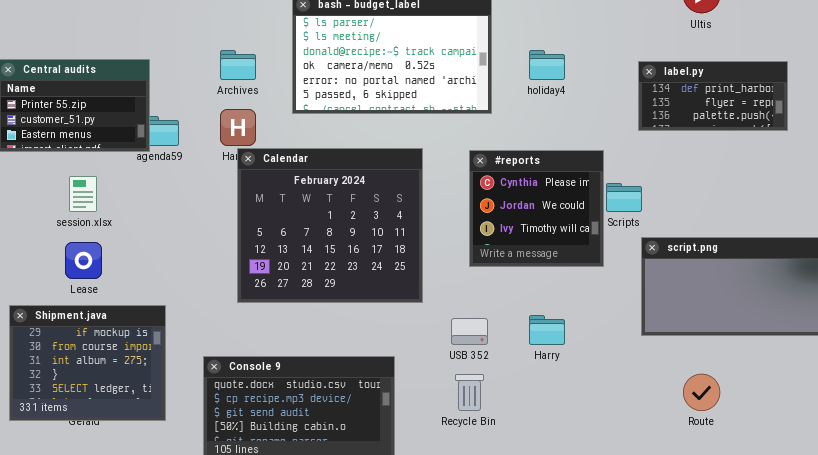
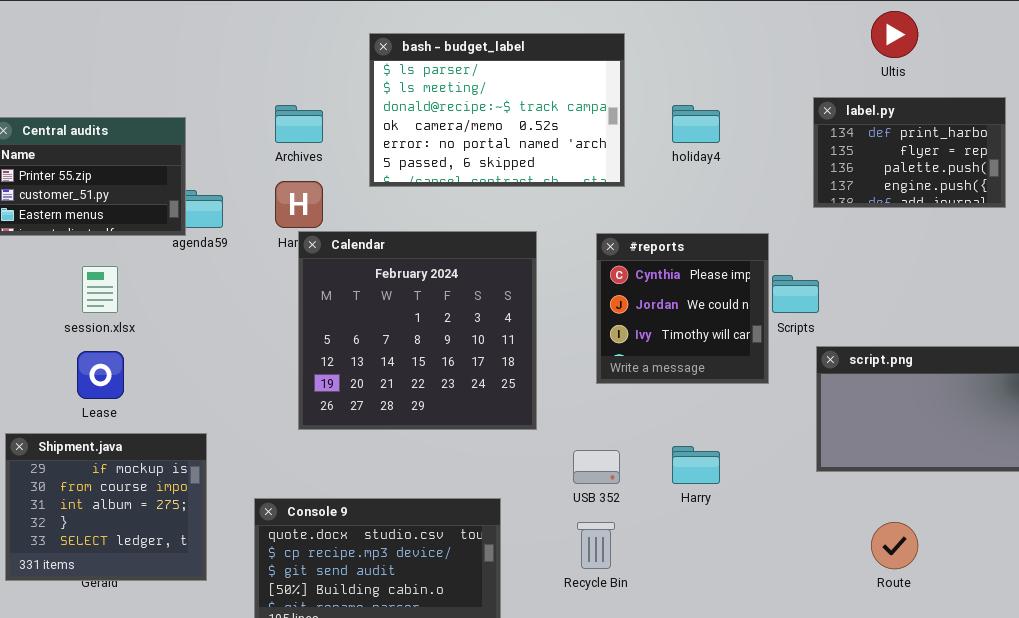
label.py: [638,61,788,131] -> [813,97,1006,208], resized

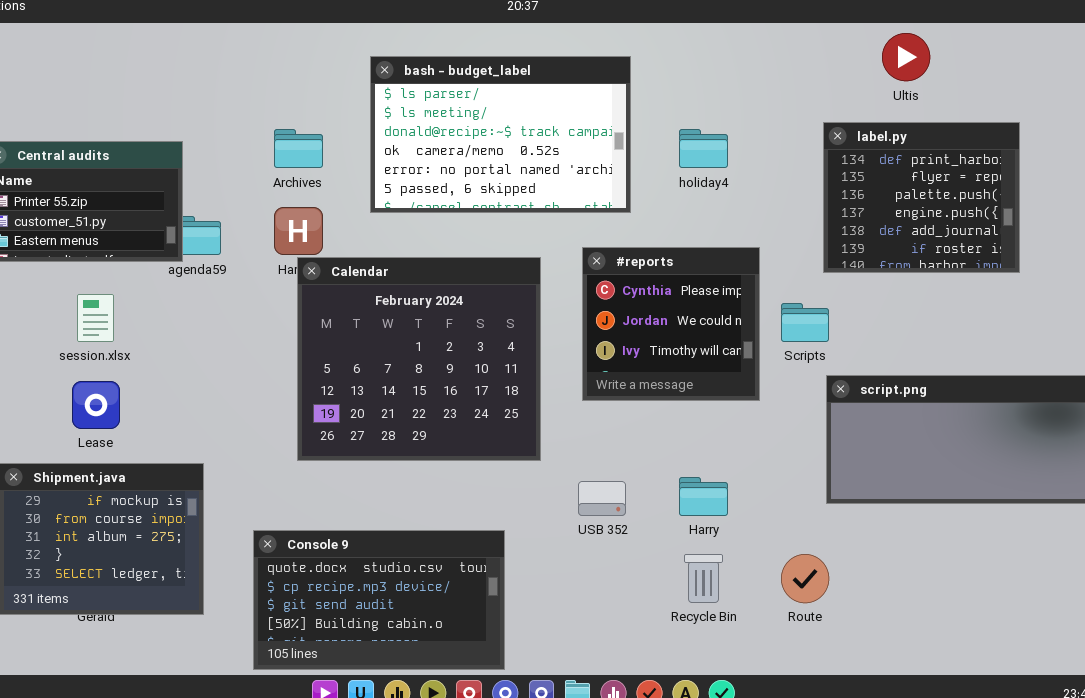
label.py: [813,97,1006,208] -> [823,122,1020,273], resized
#reports: [596,233,769,384] -> [582,247,760,401], moved
Recycle Bin: [577,522,615,569] -> [684,554,723,603], moved
Route: [871,522,918,569] -> [781,554,829,603], moved

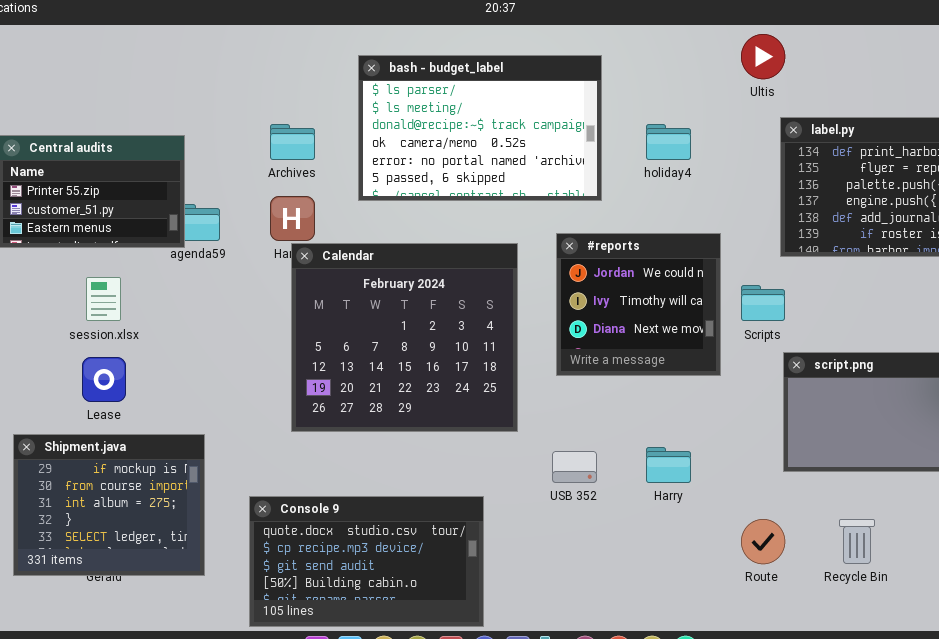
Ultis: [882,33,930,81] -> [741,34,785,79], moved
#reports: [582,247,760,401] -> [556,233,721,376], scrolled down 1 row
Recycle Bin: [684,554,723,603] -> [839,519,875,564], moved

